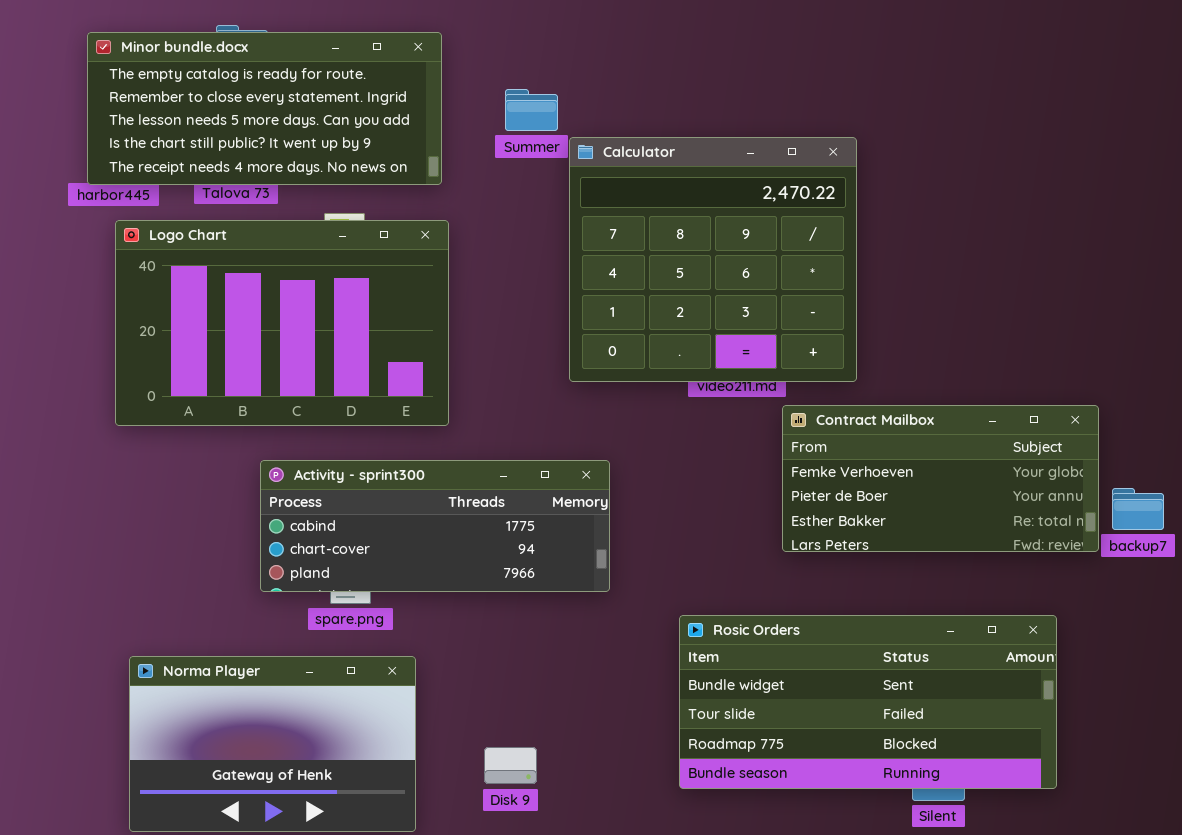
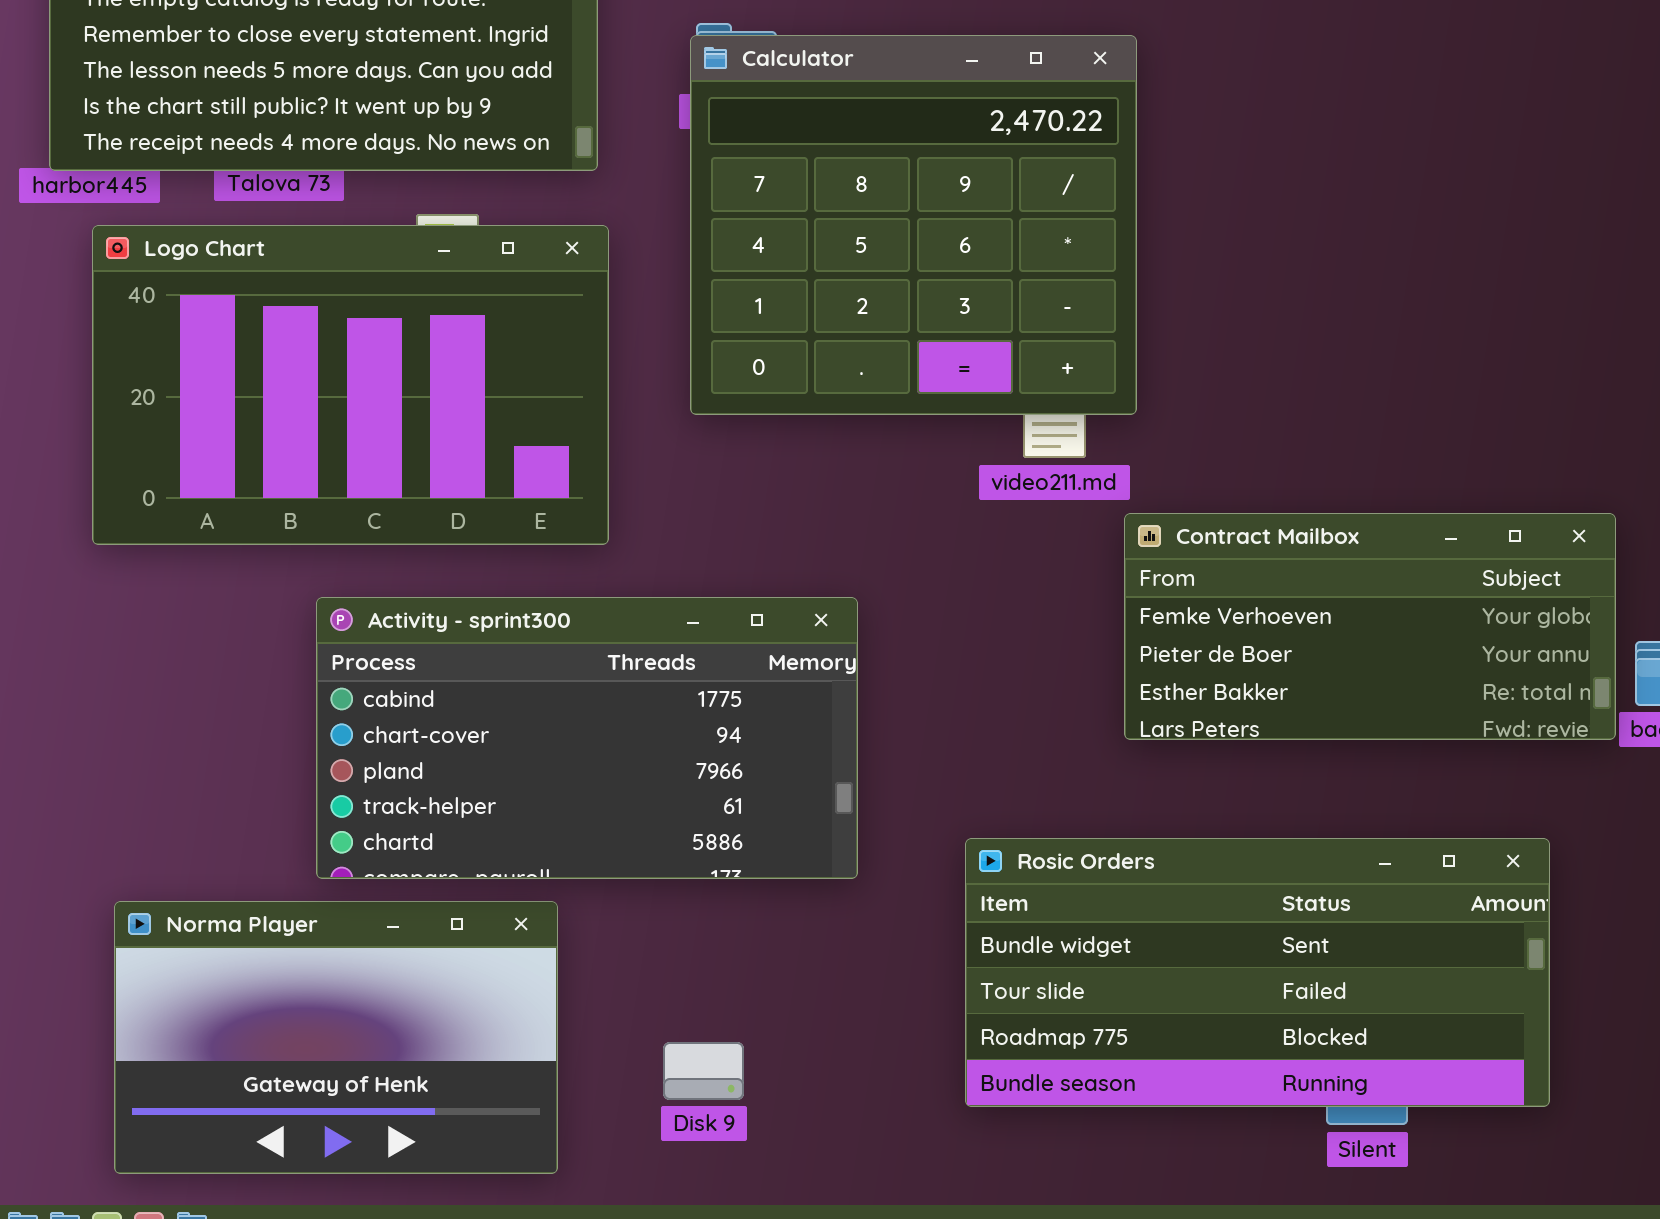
Calculator: [569,137,857,382] -> [690,35,1137,415], moved
Activity - sprint300: [260,460,610,592] -> [316,597,858,879], resized

